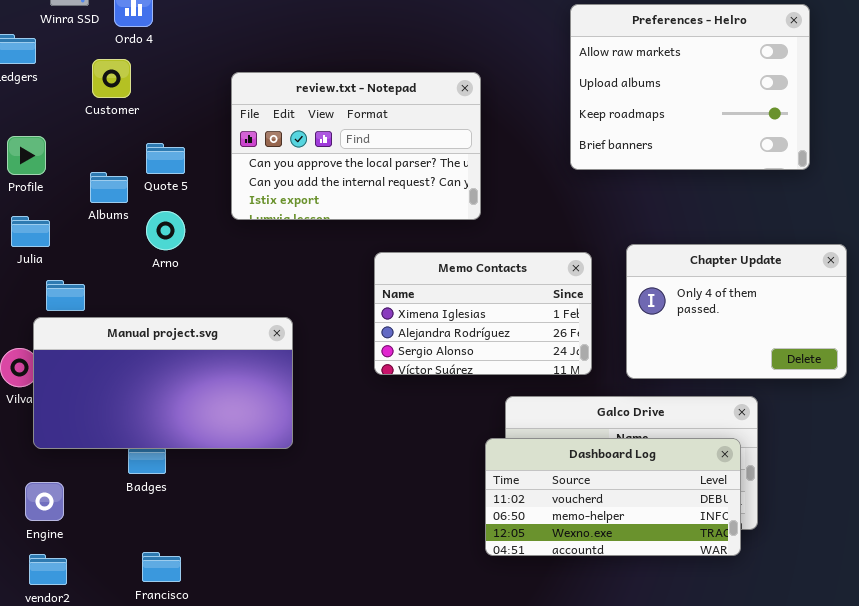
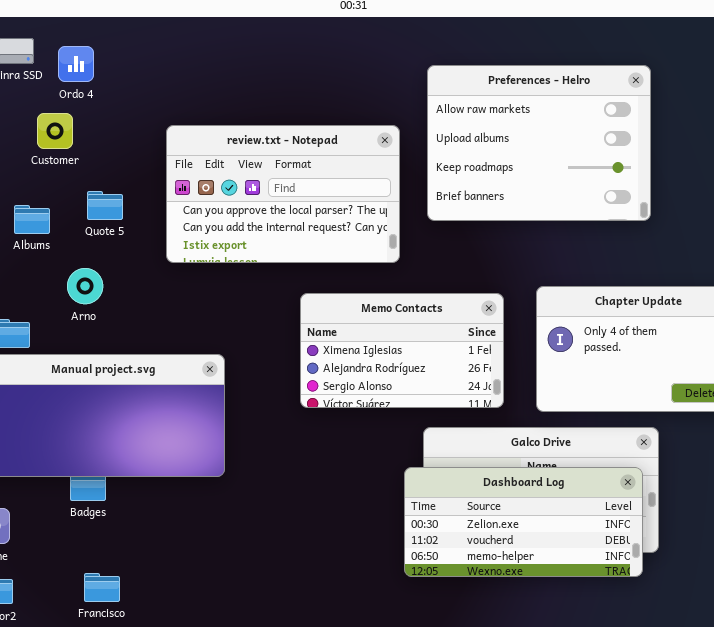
Preferences - Helro: [570,4,810,170] -> [427,65,651,221], moved
Albums: [90,172,128,203] -> [14,205,50,234], moved
Arno: [146,211,185,250] -> [67,268,103,304], moved
Dashboard Log: [485,438,741,556] -> [404,467,643,577], scrolled up 1 row

